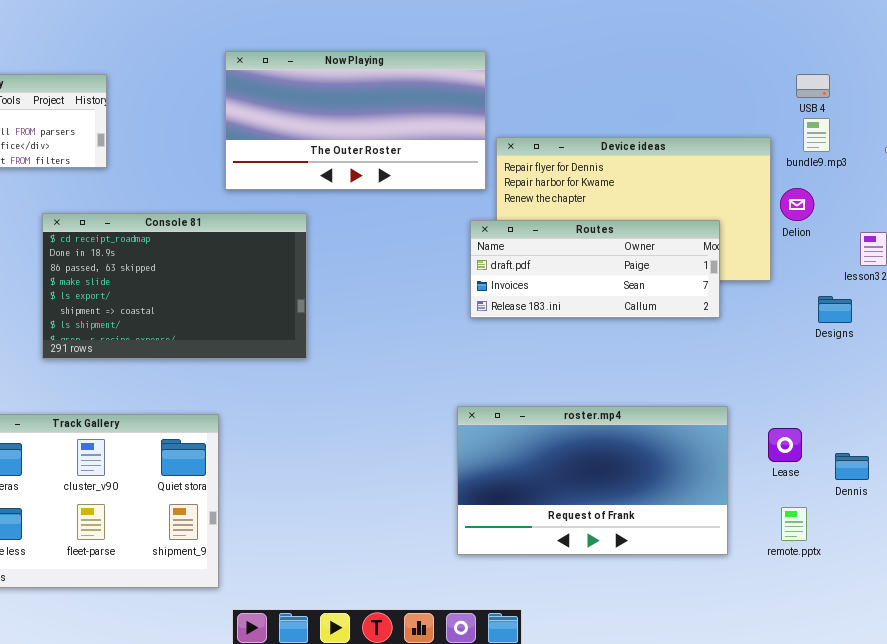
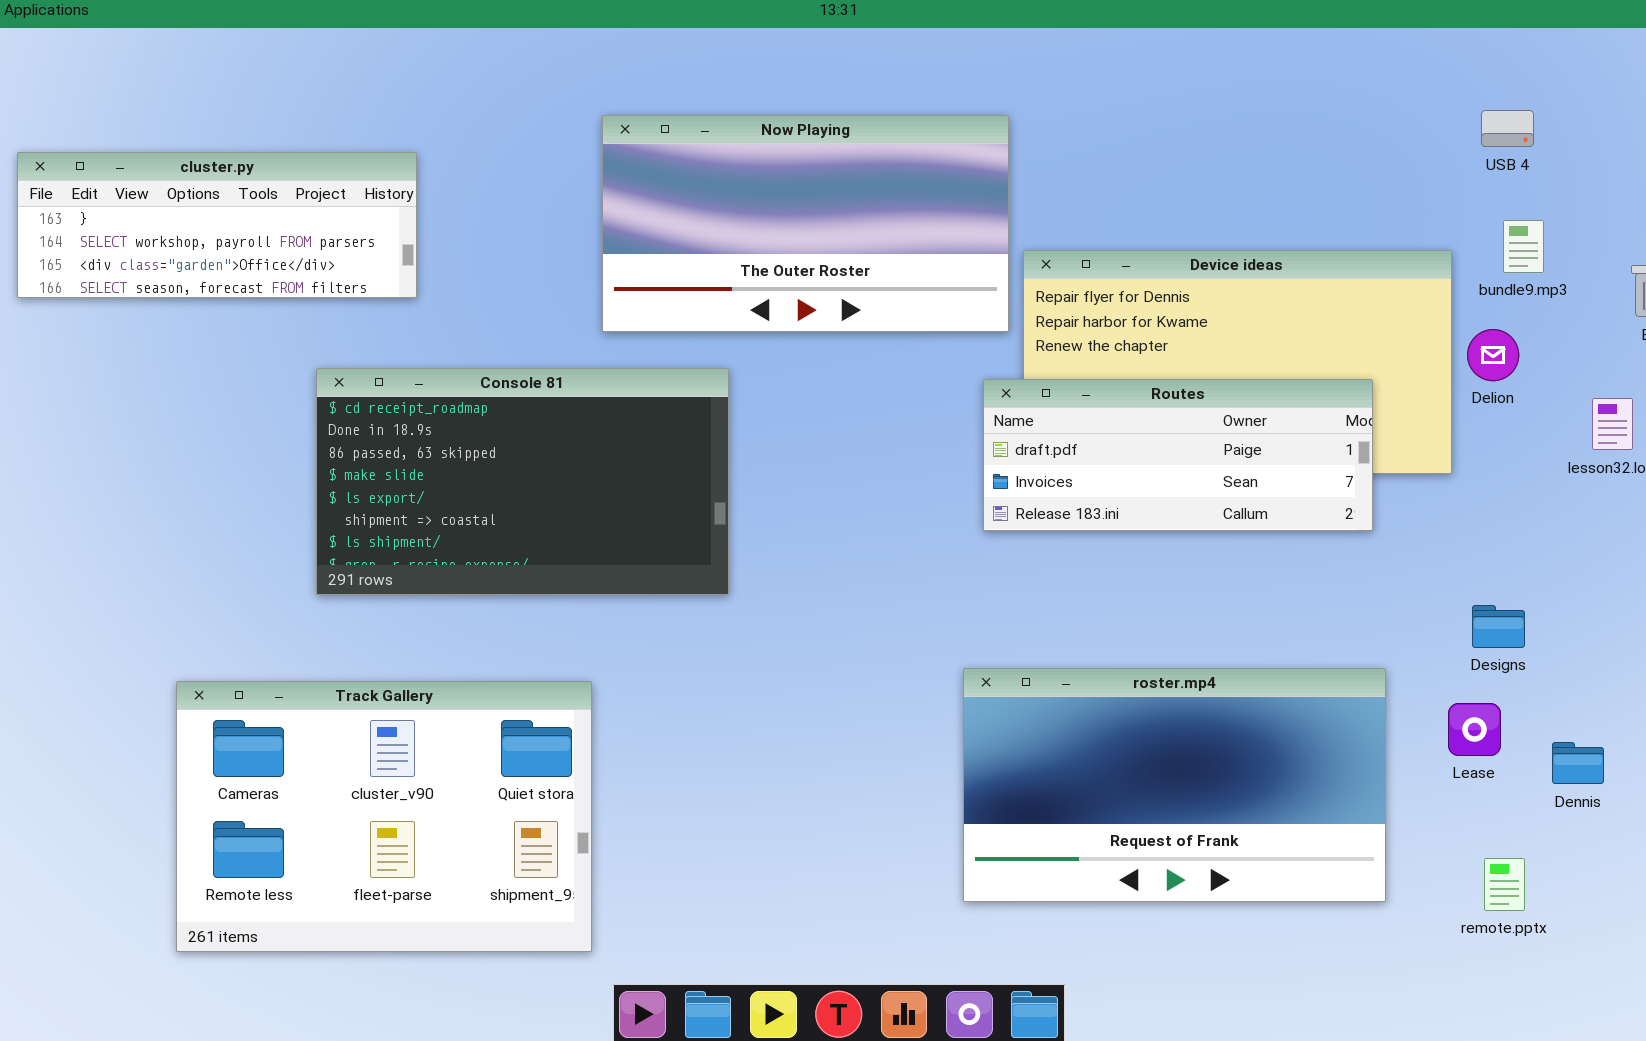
USB 4: [796,74,830,98] -> [1481,110,1534,147], moved
Designs: [818,296,852,323] -> [1472,605,1525,648], moved
remote.pptx: [781,507,807,541] -> [1484,858,1525,911], moved

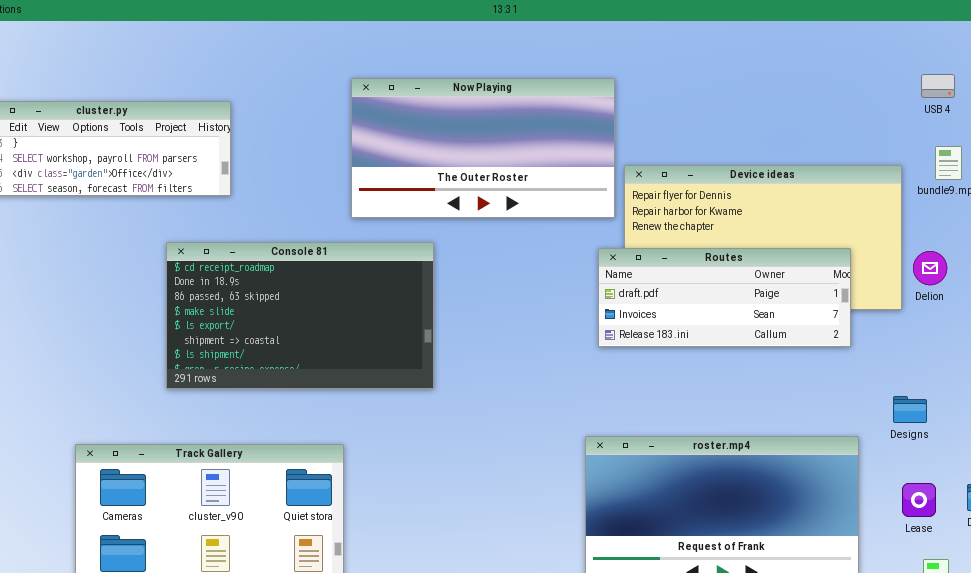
Delion: [1467,329,1519,381] -> [913,251,947,285], moved
Designs: [1472,605,1525,648] -> [893,396,927,423], moved
Lease: [1448,703,1501,756] -> [902,483,936,517], moved

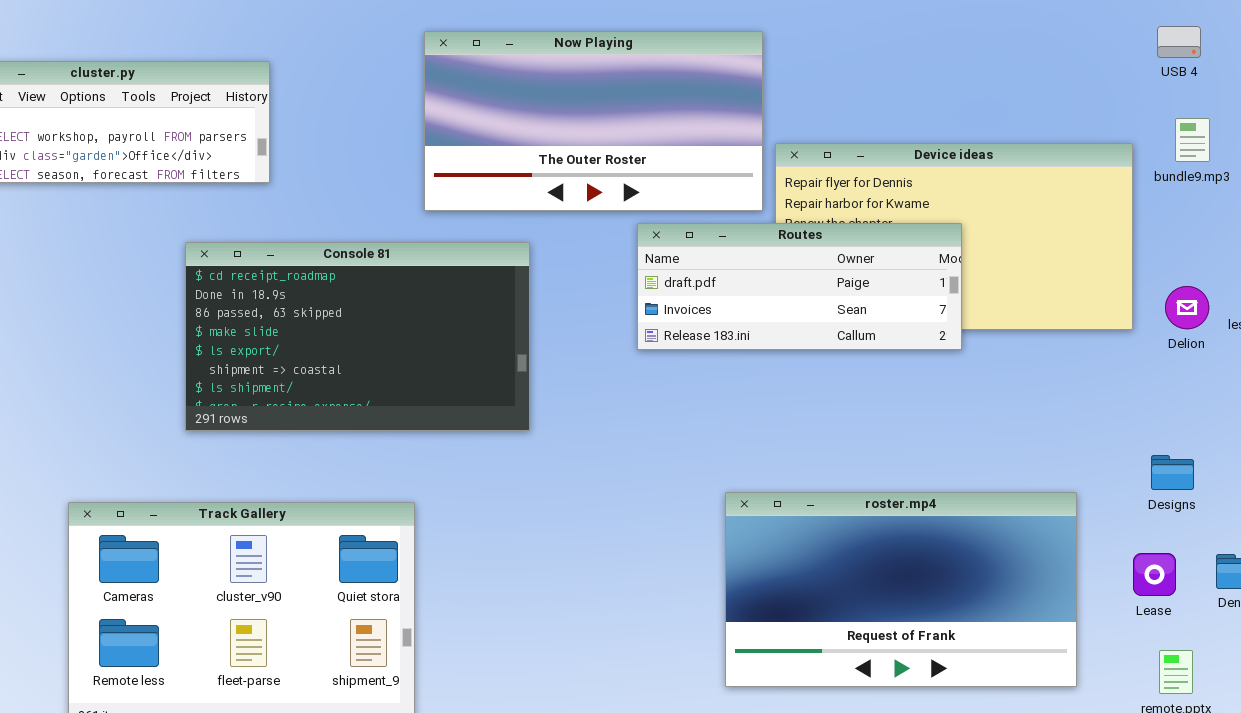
Routes: [598,248,851,347] -> [637,223,962,350], moved
Delion: [913,251,947,285] -> [1165,286,1209,329], moved
Designs: [893,396,927,423] -> [1151,455,1194,490], moved

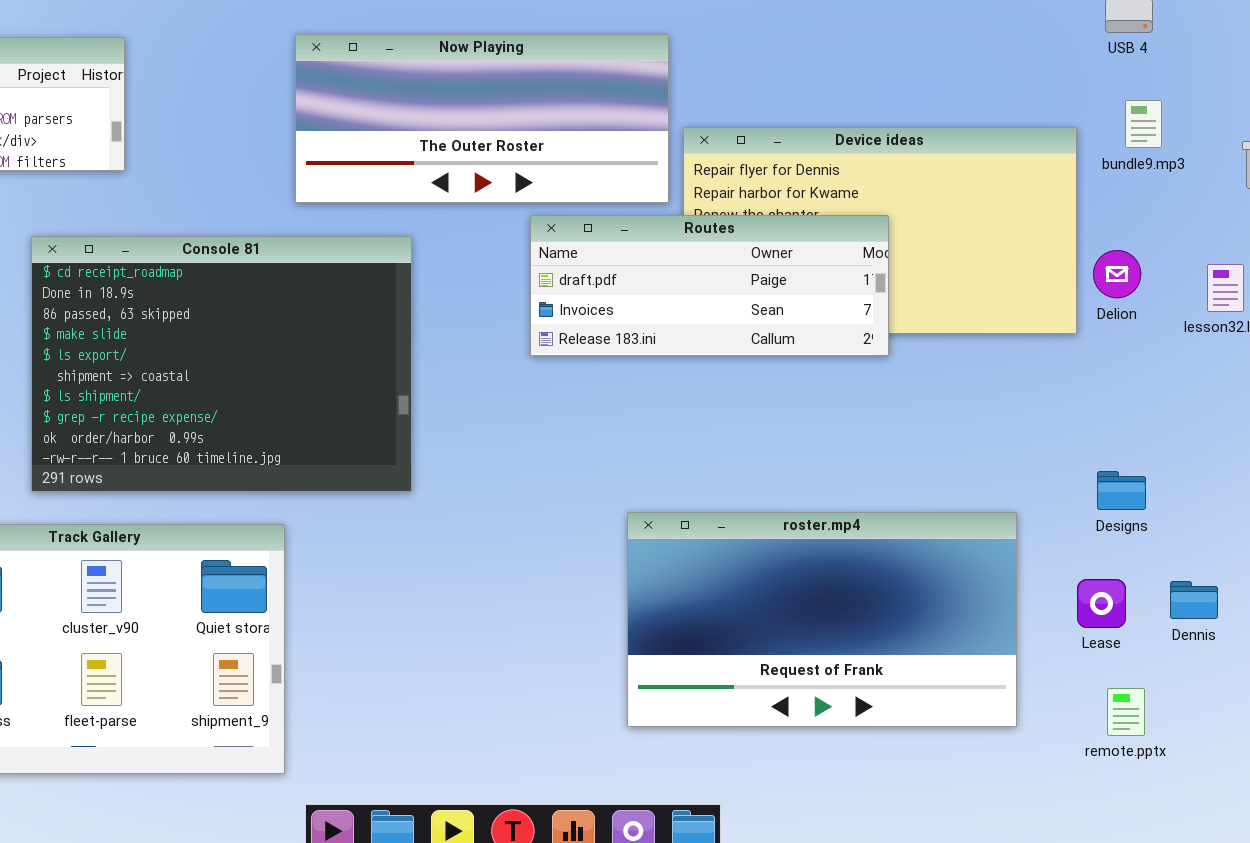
Now Playing: [424,31,763,211] -> [295,34,669,203], resized
Console 81: [185,242,530,431] -> [31,236,412,492], resized
Delion: [1165,286,1209,329] -> [1093,250,1141,298], moved

